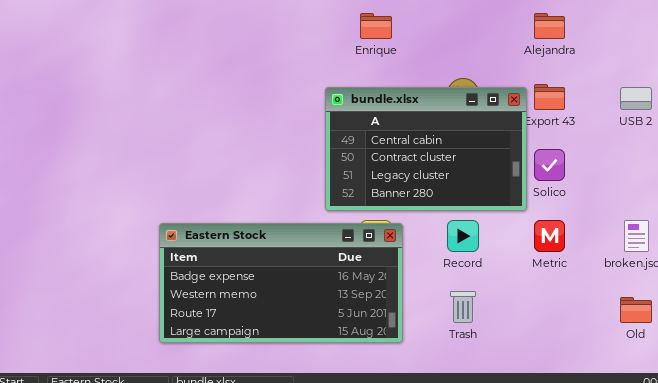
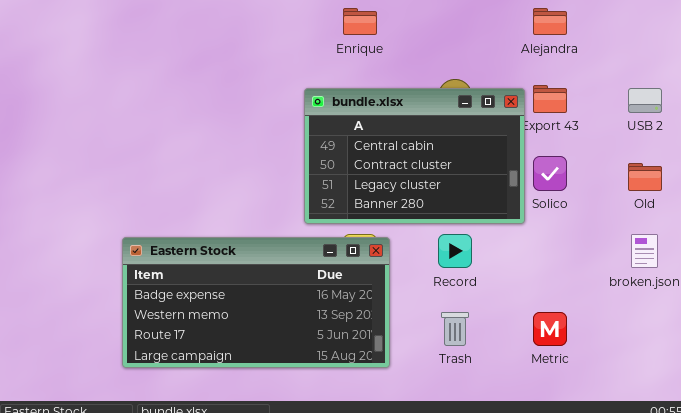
Metric: [534,220,565,252] -> [533,312,567,346], moved
Old: [620,297,652,323] -> [628,163,662,191], moved

